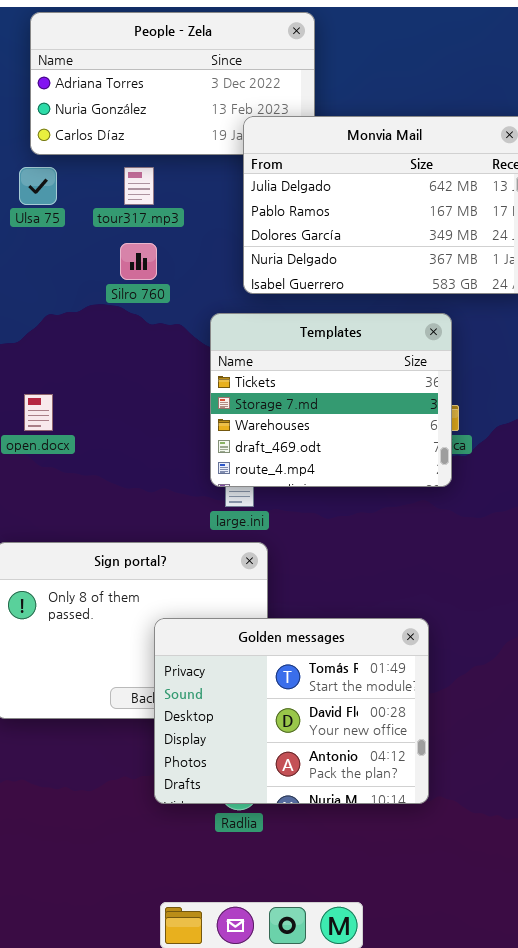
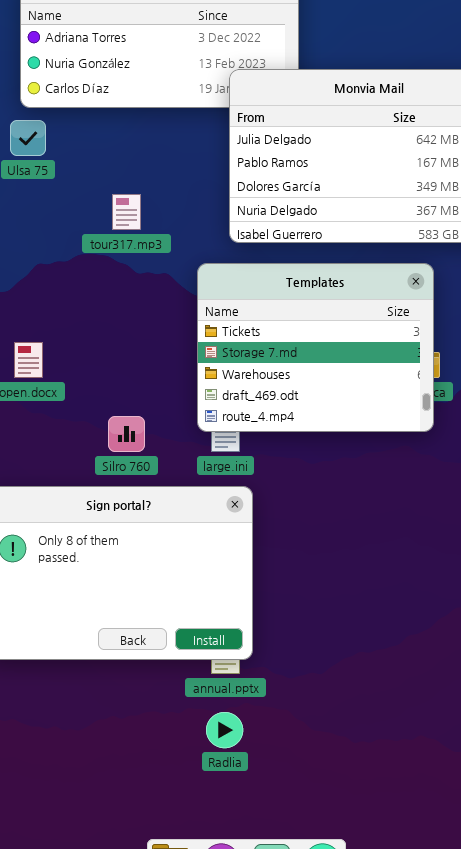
tour317.mp3: [124,167,154,205] -> [112,194,141,230], moved
Silro 760: [120,243,157,280] -> [108,416,145,452], moved
Golden messages: [154,618,429,804] -> none, closed

